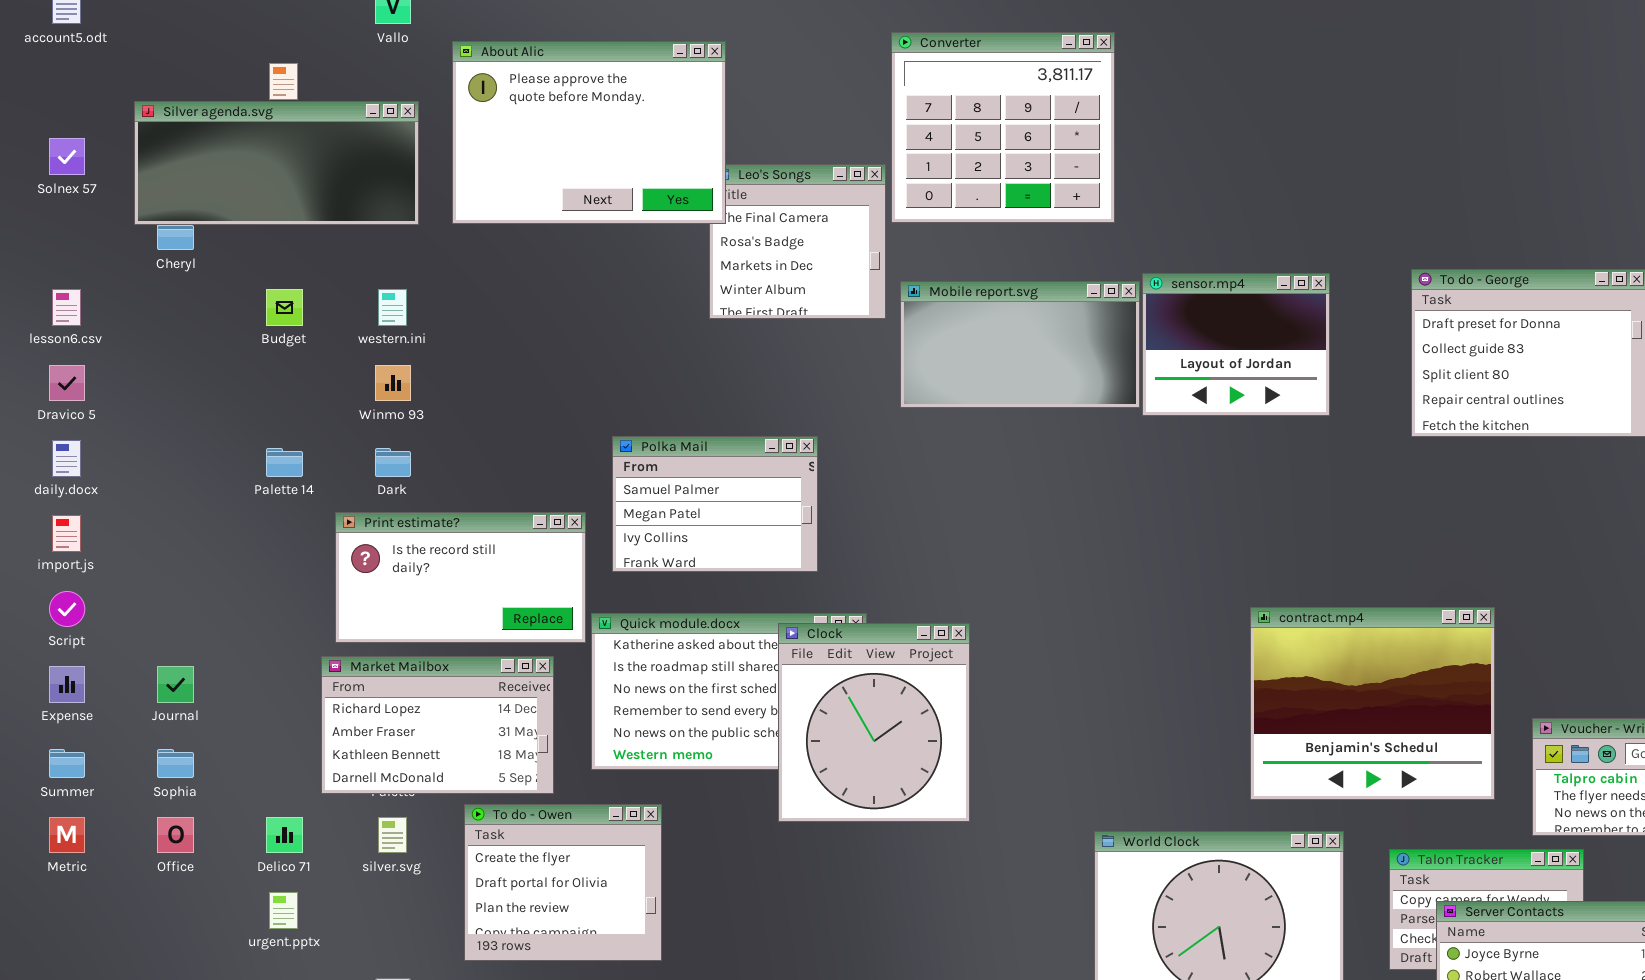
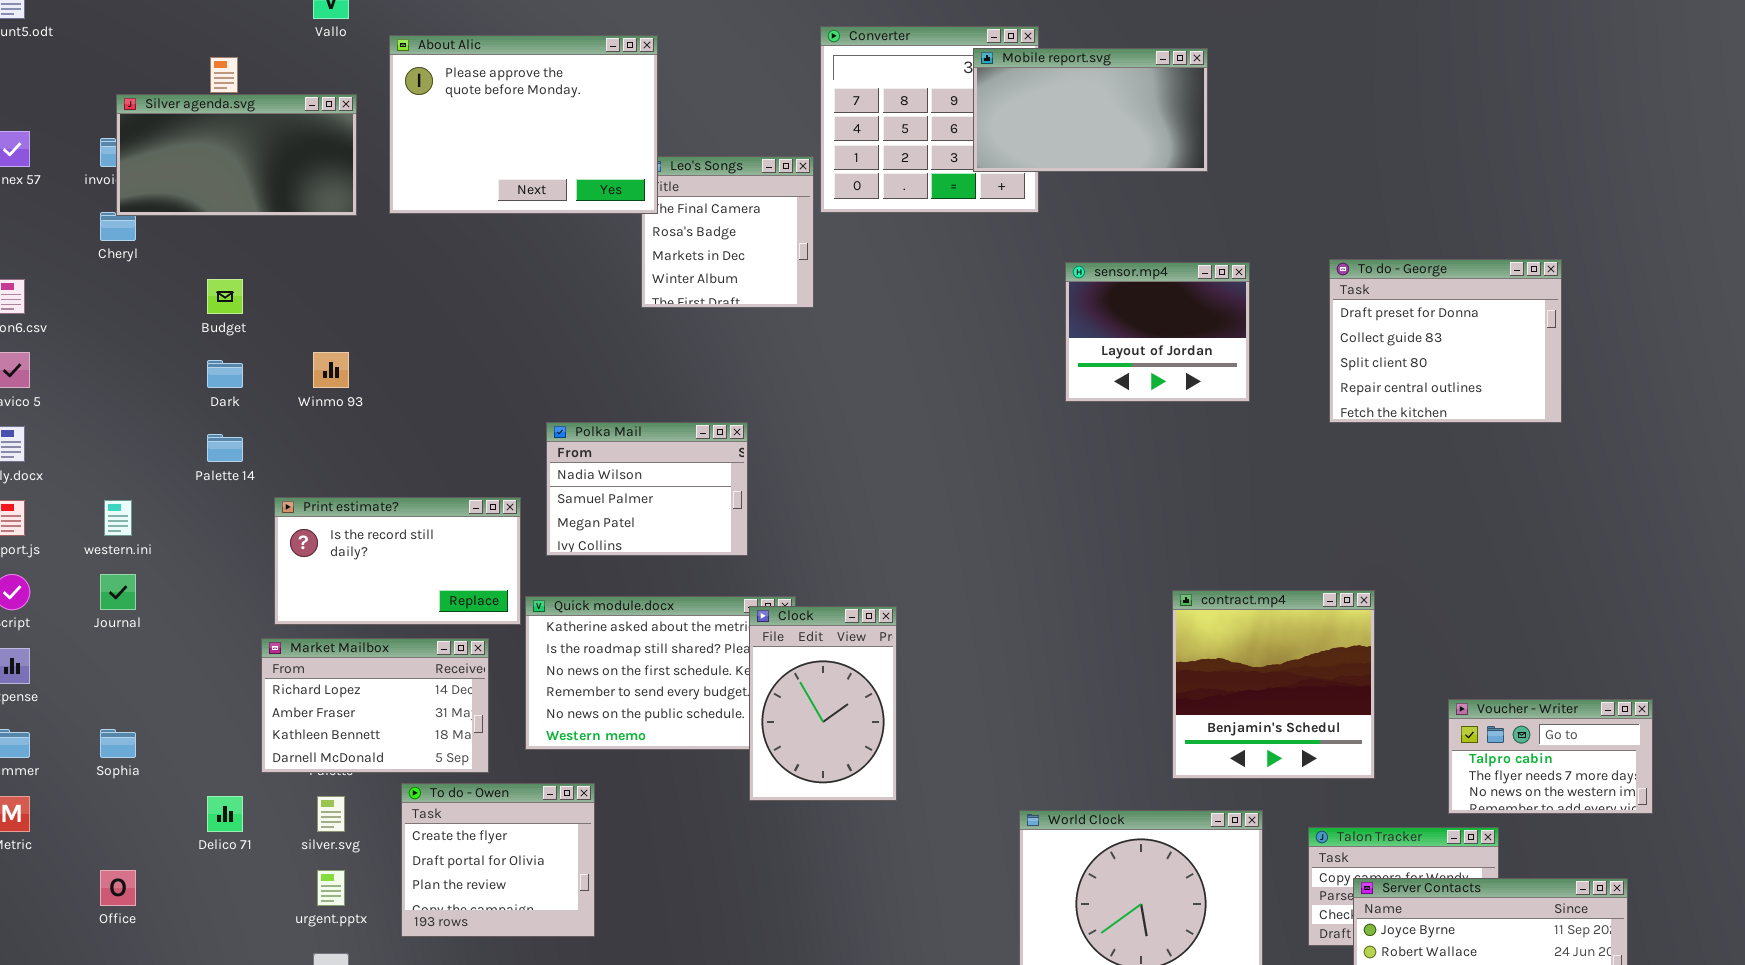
Silver agenda.svg: [134,101,419,225] -> [116,94,357,216], resized
Mobile report.svg: [900,281,1140,408] -> [973,48,1208,172], moved
western.ini: [378,289,407,326] -> [104,500,132,536], moved
Polka Mail: [612,436,818,572] -> [546,422,748,556], scrolled up 1 row
Dark: [375,448,411,477] -> [207,360,243,388], moved
contract.mp4: [1250,607,1495,800] -> [1172,590,1375,779], resized
Clock: [778,623,970,822] -> [749,606,897,801], resized
Journal: [157,666,194,703] -> [100,574,136,610], moved
Office: [157,817,194,853] -> [100,870,136,906], moved
urgent.pptx: [269,892,298,929] -> [317,870,345,906], moved

